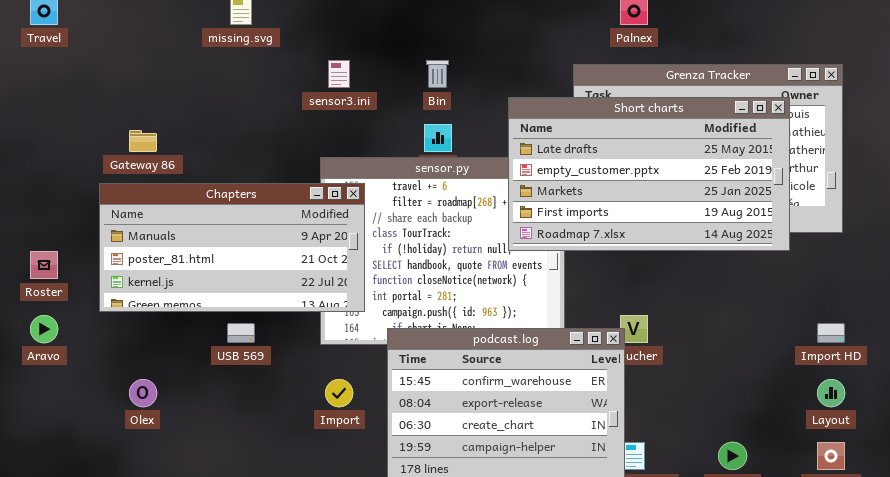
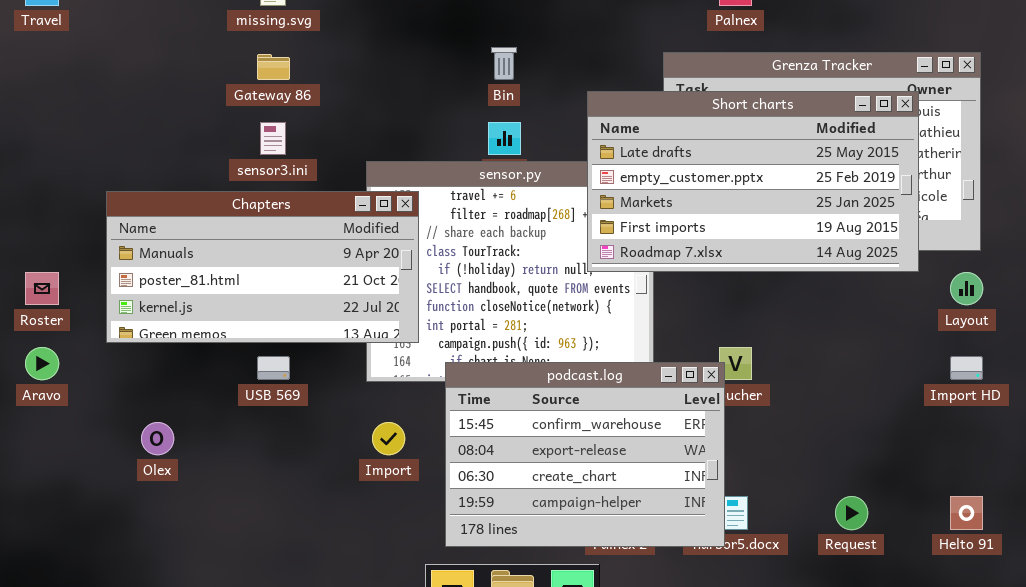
sensor3.ini: [328,60,350,88] -> [260,122,286,155], moved
Gateway 86: [129,130,157,152] -> [257,54,290,80], moved
Layout: [817,379,845,407] -> [950,272,983,305], moved

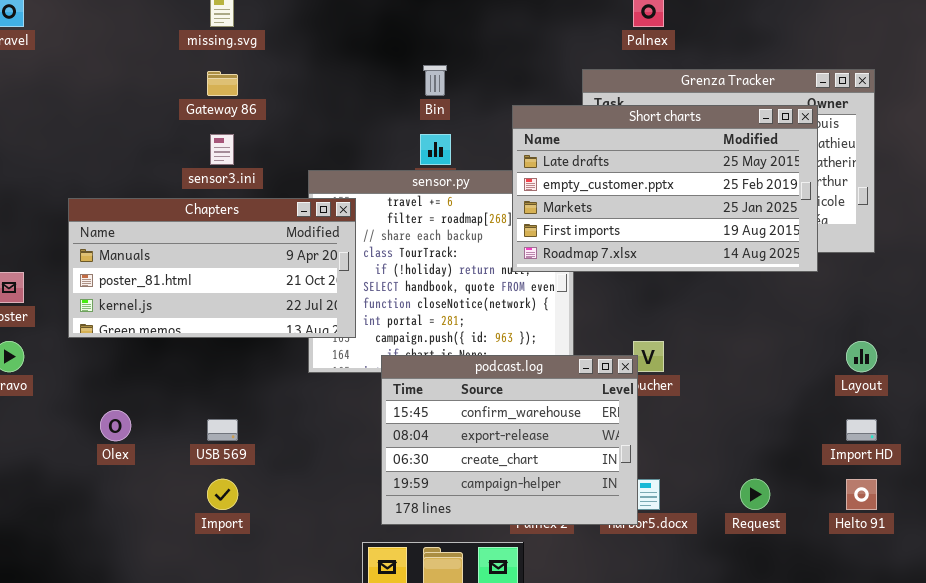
Layout: [950,272,983,305] -> [846,341,877,372], moved
USB 569: [257,356,290,380] -> [207,419,238,441], moved
Import HD: [950,356,983,380] -> [846,419,877,441], moved
Import: [372,422,405,455] -> [207,479,238,510], moved

